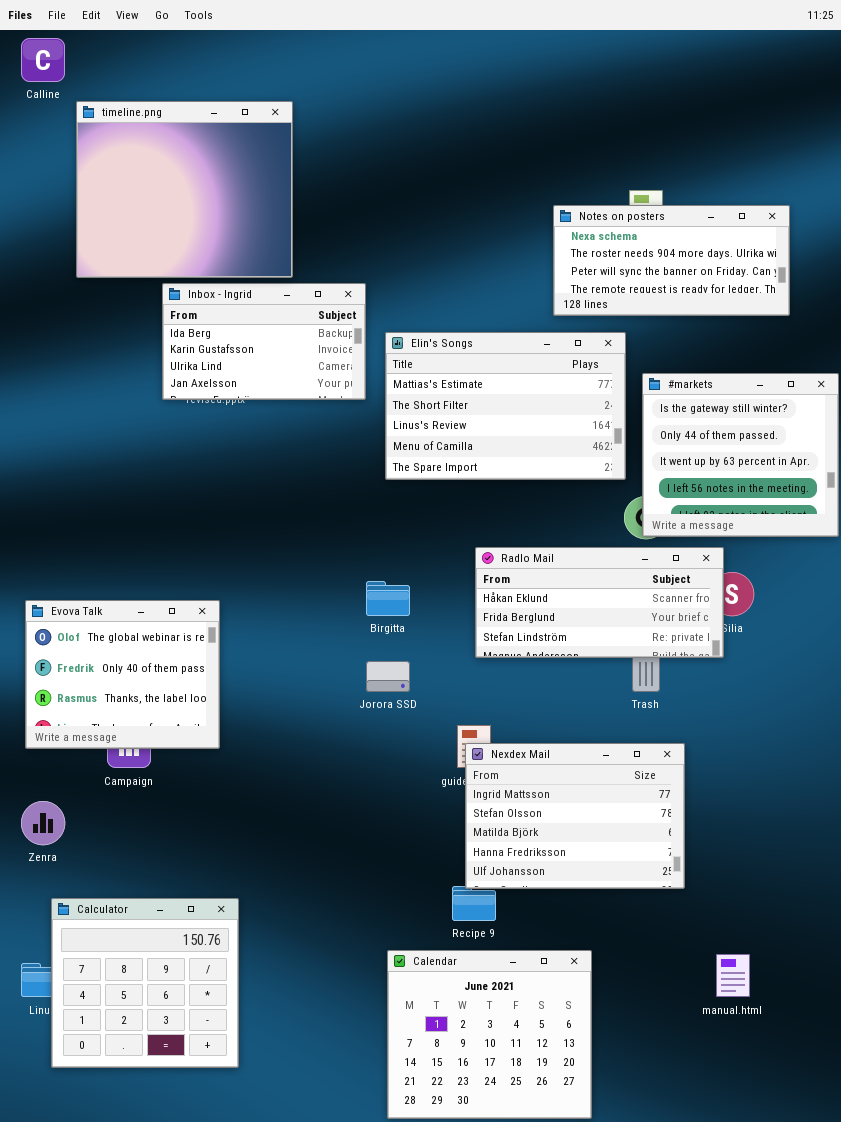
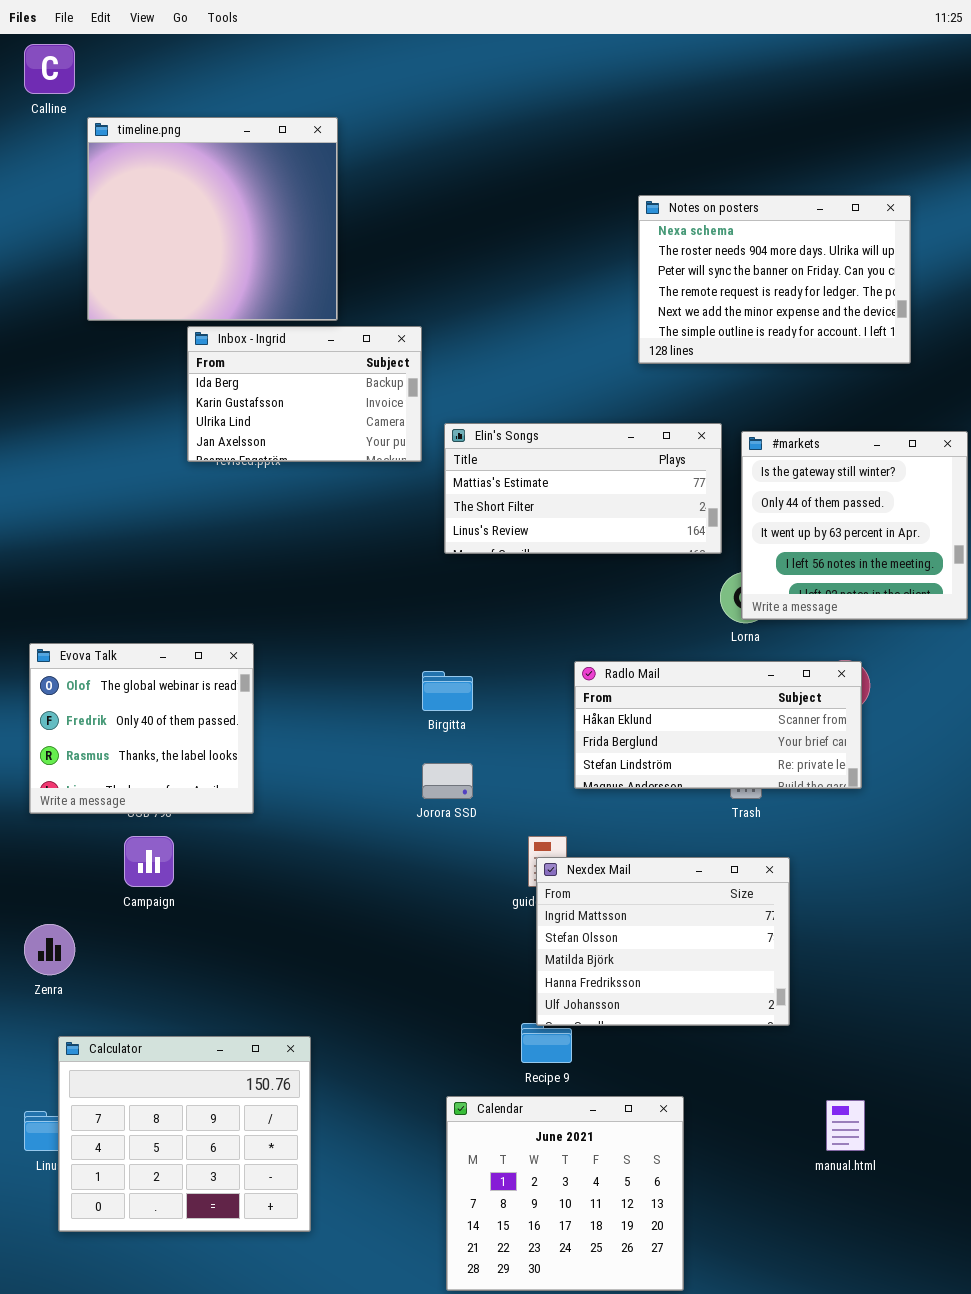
Notes on posters: [553,205,790,316] -> [638,195,911,364], resized
Elin's Songs: [385,332,626,480] -> [444,423,722,554], resized
Radlo Mail: [475,547,724,658] -> [574,661,862,789], moved
Evova Talk: [25,600,220,749] -> [29,643,254,814], moved
Calculator: [51,898,239,1068] -> [58,1036,311,1232], resized

